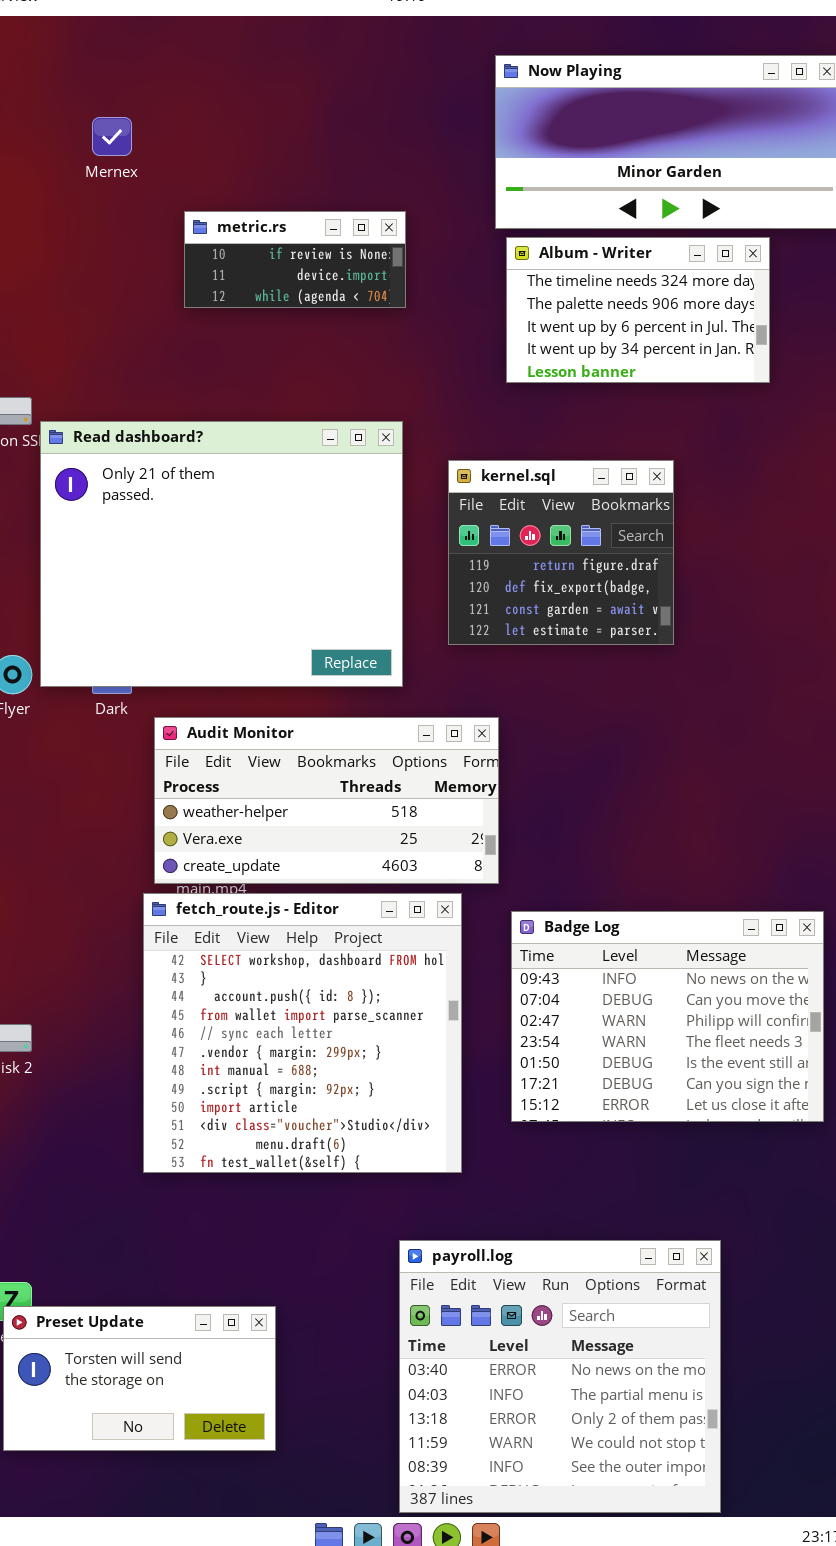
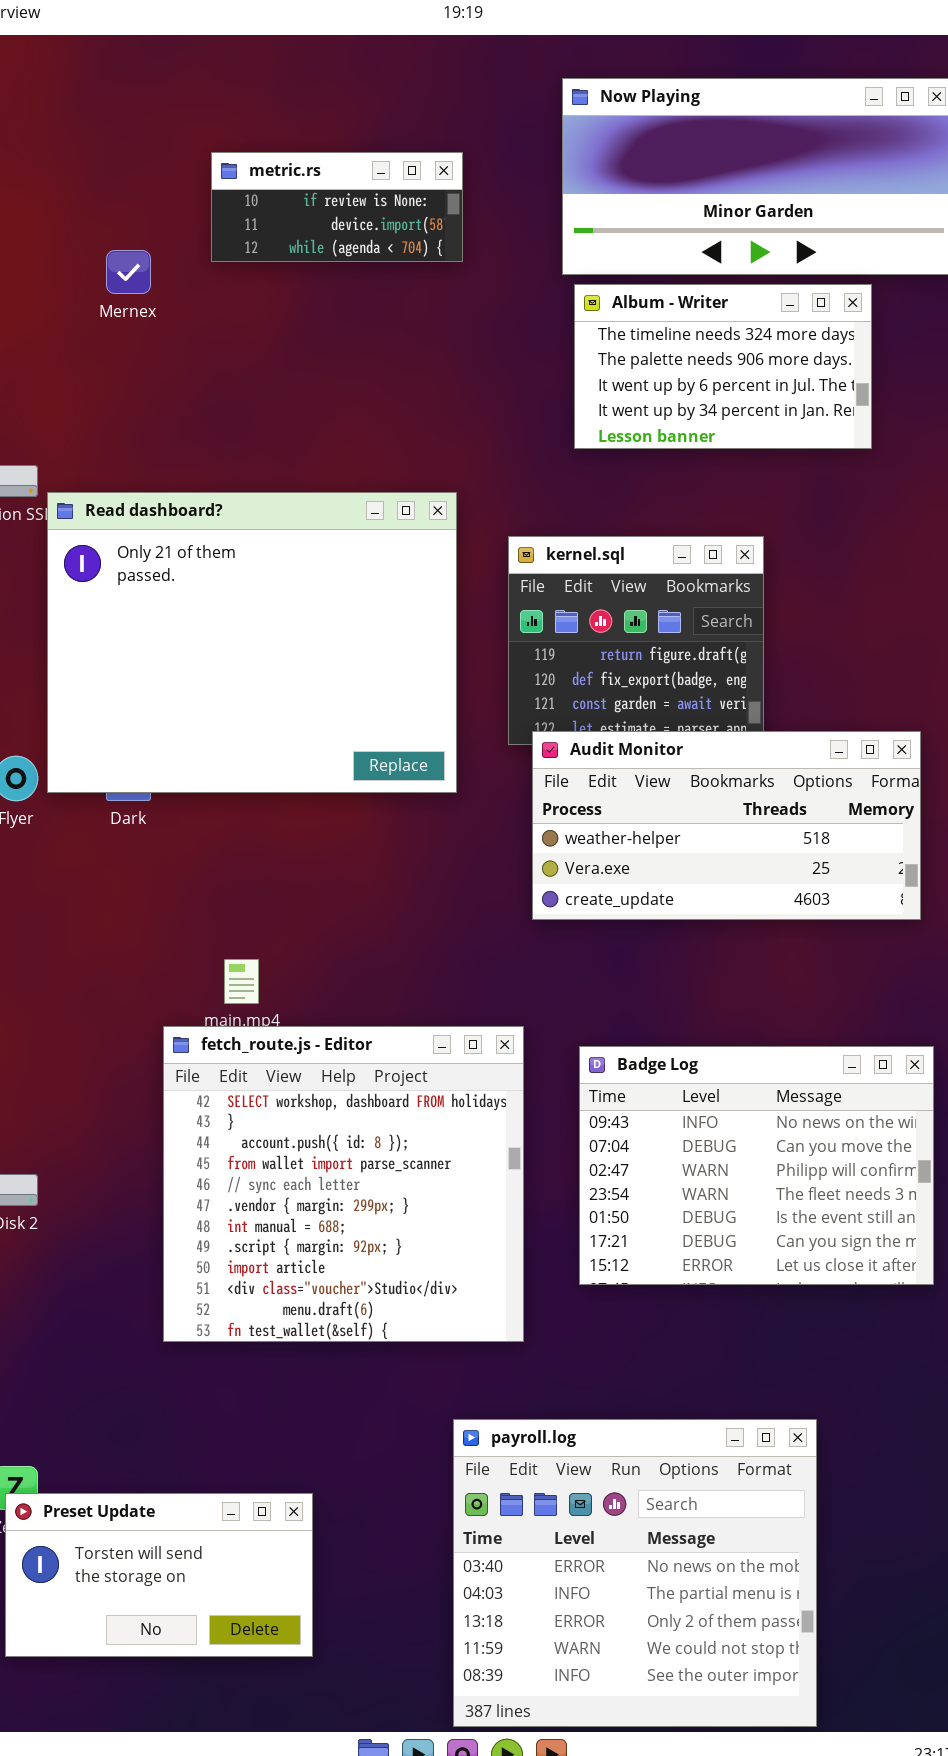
Mernex: [92,117,132,156] -> [106,250,151,294], moved
metric.rs: [184,211,406,308] -> [211,152,463,262], moved
Audit Monitor: [154,717,499,884] -> [532,731,921,920], moved

